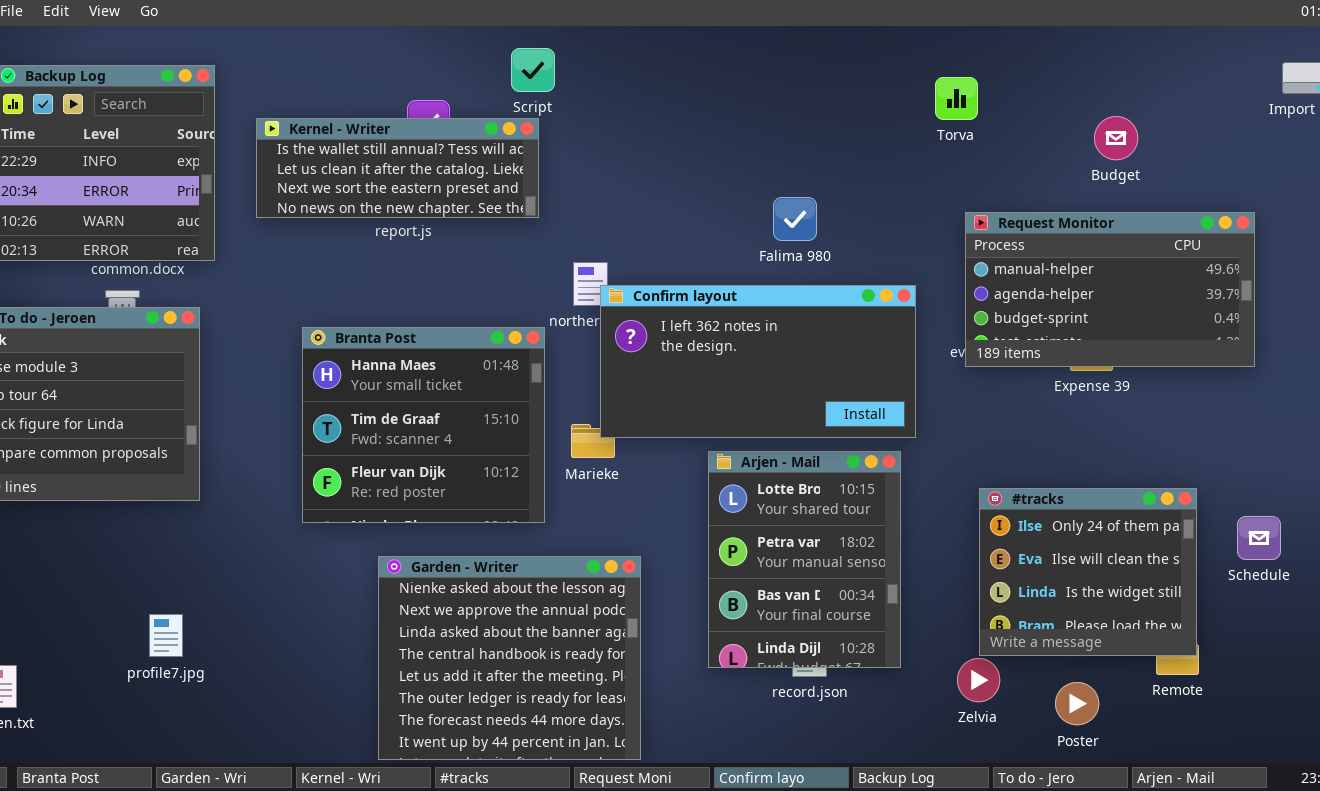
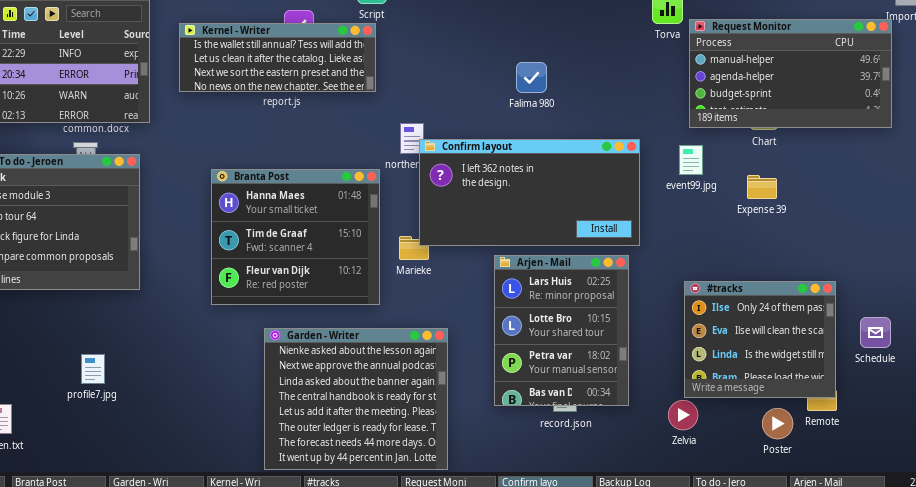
Falima 980: [773,197,817,241] -> [516,62,547,93], moved
Request Monitor: [965,212,1255,367] -> [689,19,892,128], moved
Arjen - Mail: [708,451,901,668] -> [494,255,629,406], scrolled up 1 row
Schedule: [1237,516,1281,560] -> [860,317,891,348], moved
profile7.jpg: [149,614,183,657] -> [81,354,105,384], moved
Poster: [1055,682,1099,725] -> [762,408,793,439], moved

